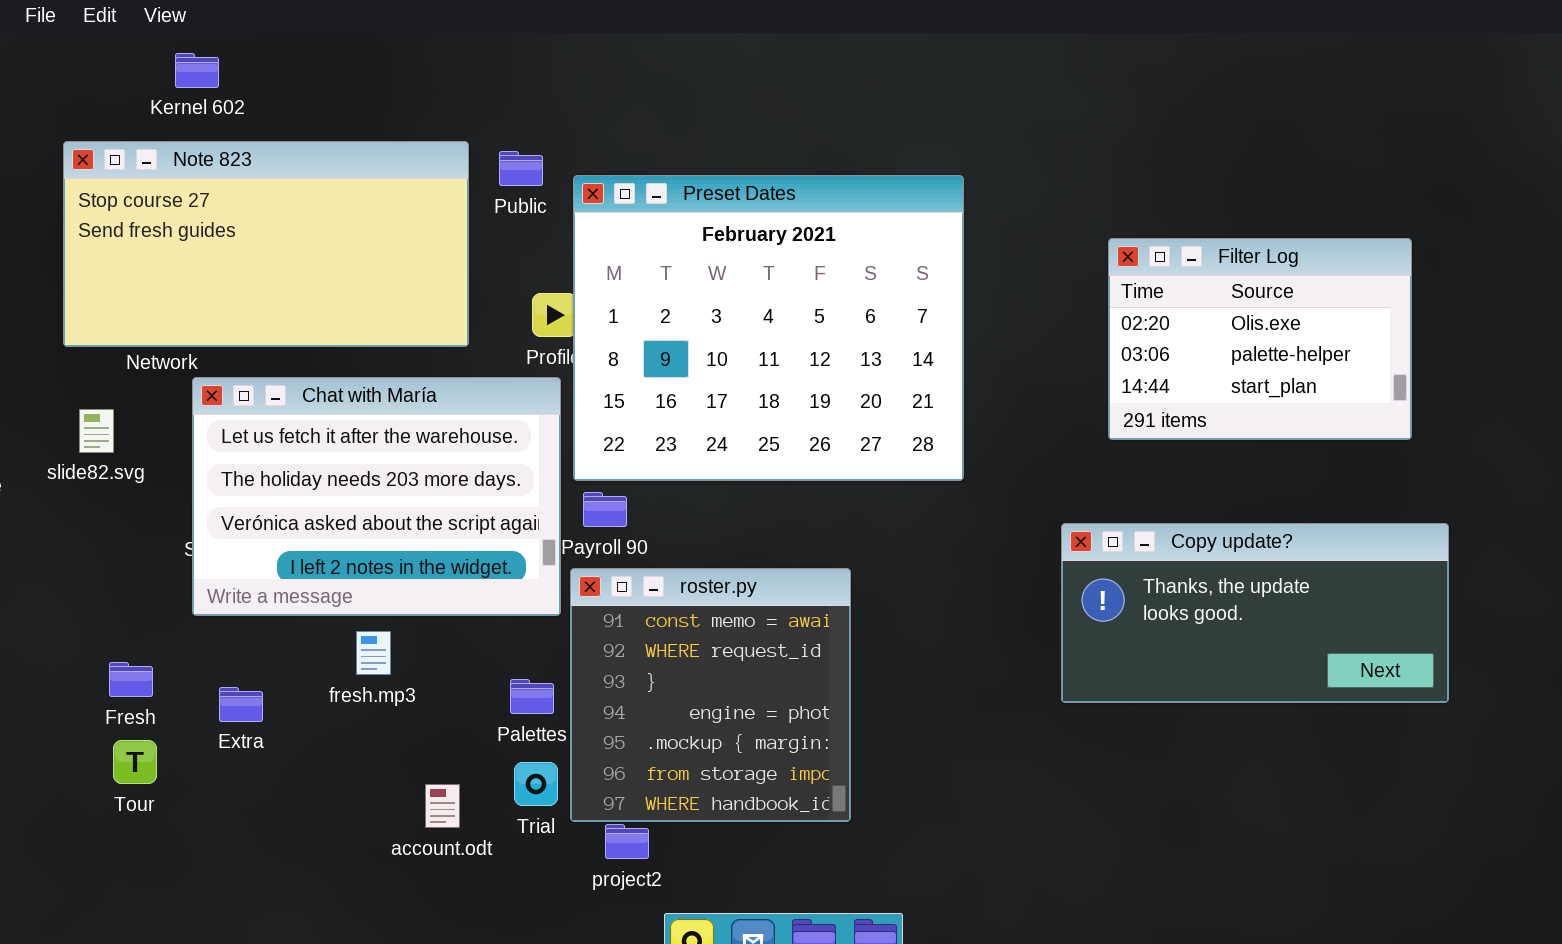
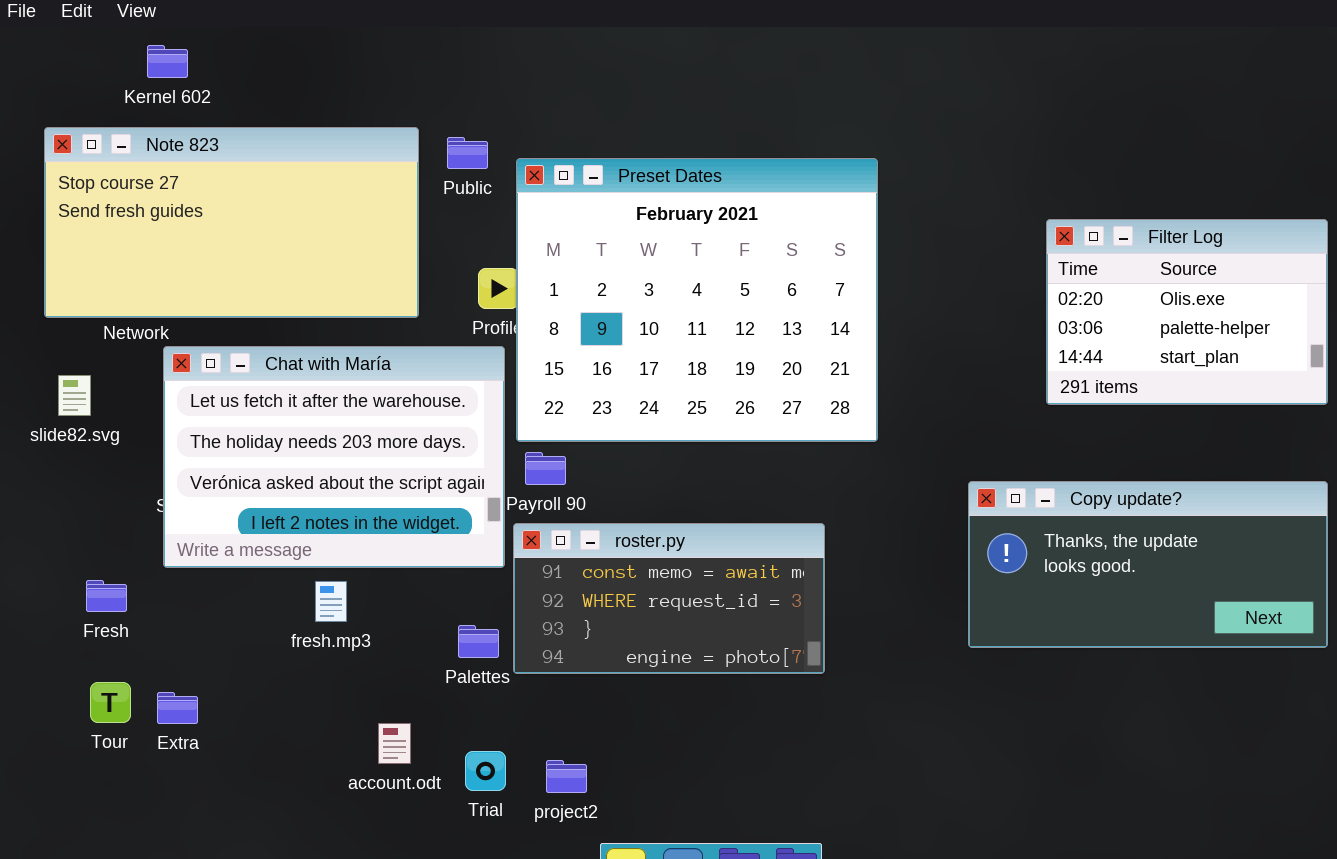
Filter Log: [1108,238,1412,440] -> [1046,219,1328,405], moved
roster.py: [570,568,851,822] -> [513,523,825,674], resized
Fresh: [109,662,153,697] -> [86,580,127,612], moved
Extra: [219,687,263,722] -> [157,692,198,724], moved
Trial: [514,762,558,806] -> [465,751,506,791], moved

